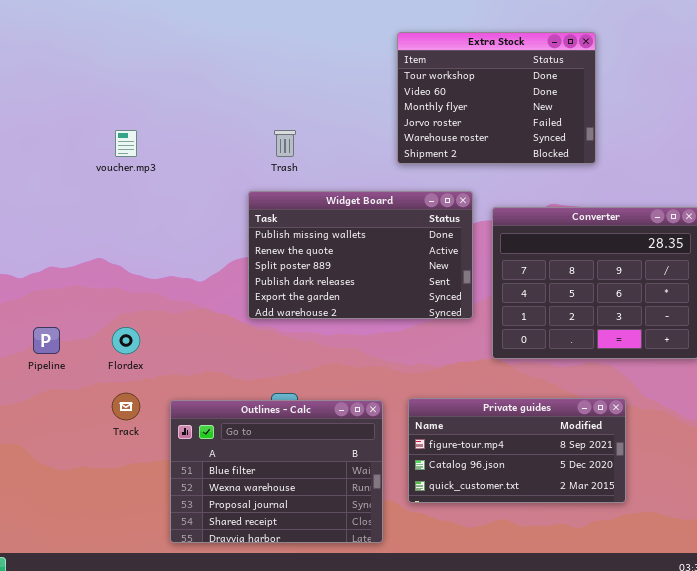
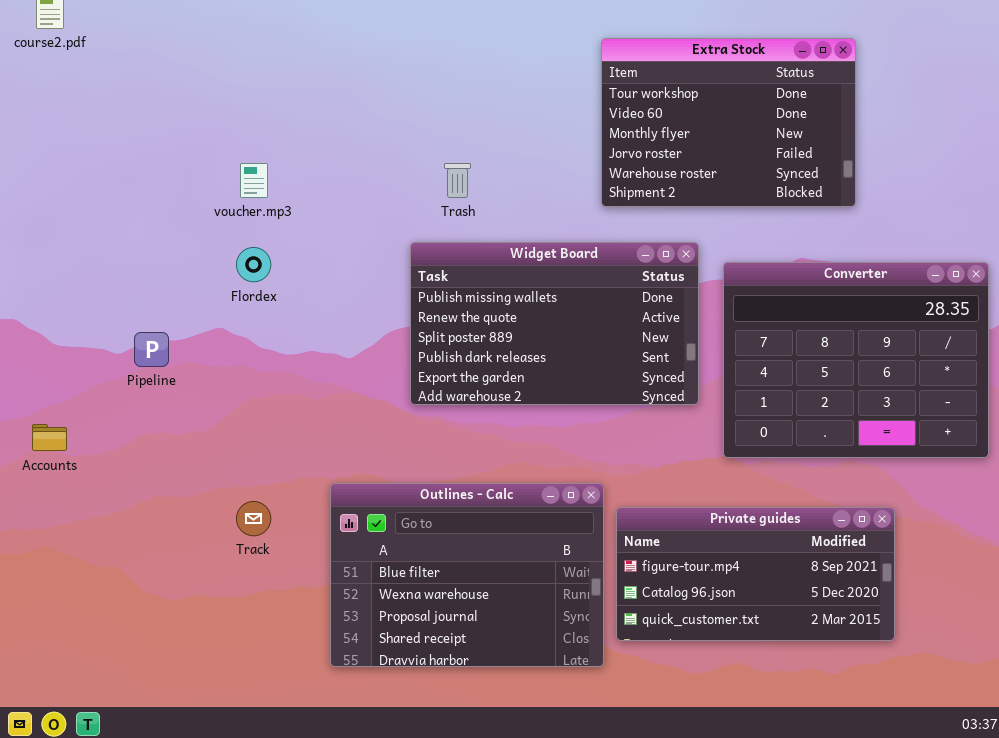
Pipeline: [33,327,60,354] -> [134,332,169,367], moved
Flordex: [112,327,140,354] -> [236,247,271,282], moved
Outlines - Calc: [170,400,383,543] -> [330,483,604,667], moved

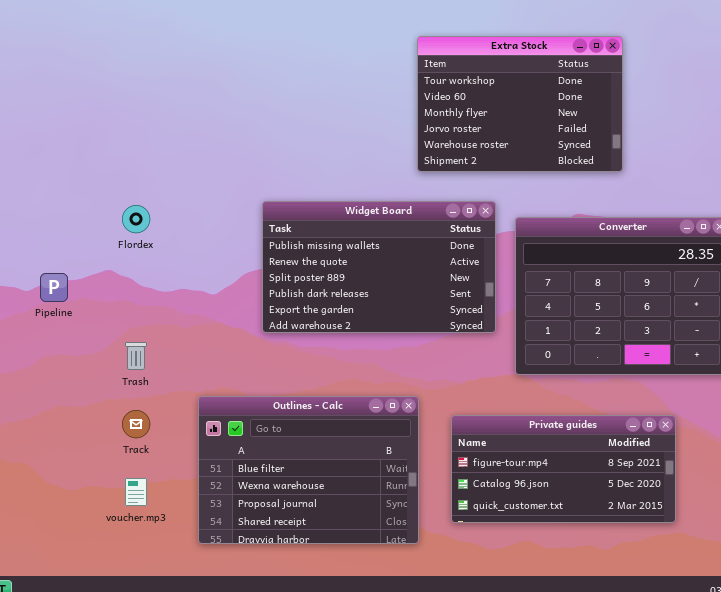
voucher.mp3: [240,163,268,198] -> [125,478,147,506], moved
Trash: [444,163,471,198] -> [125,342,147,370], moved
Private guides: [616,507,895,641] -> [451,415,676,523], moved

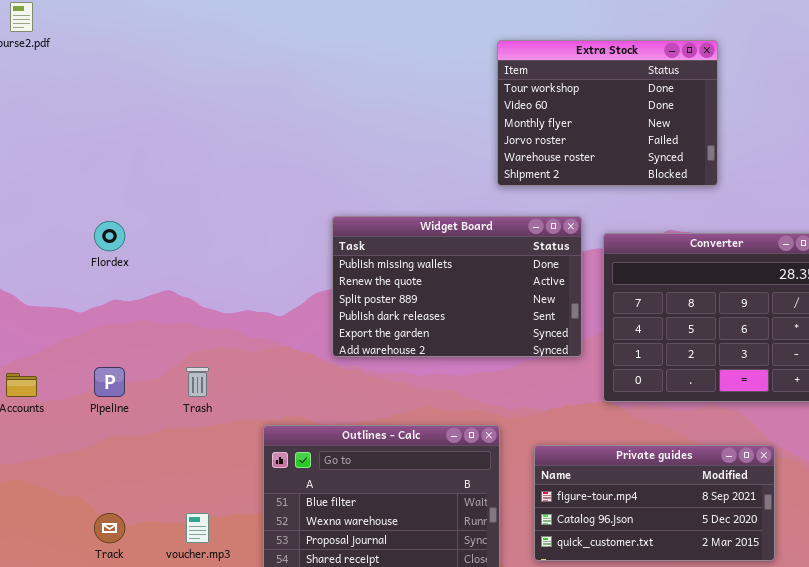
Flordex: [122,205,150,233] -> [94,221,125,251], moved
Pipeline: [40,273,68,302] -> [94,367,125,397], moved
Track: [122,410,150,438] -> [94,513,125,543], moved

